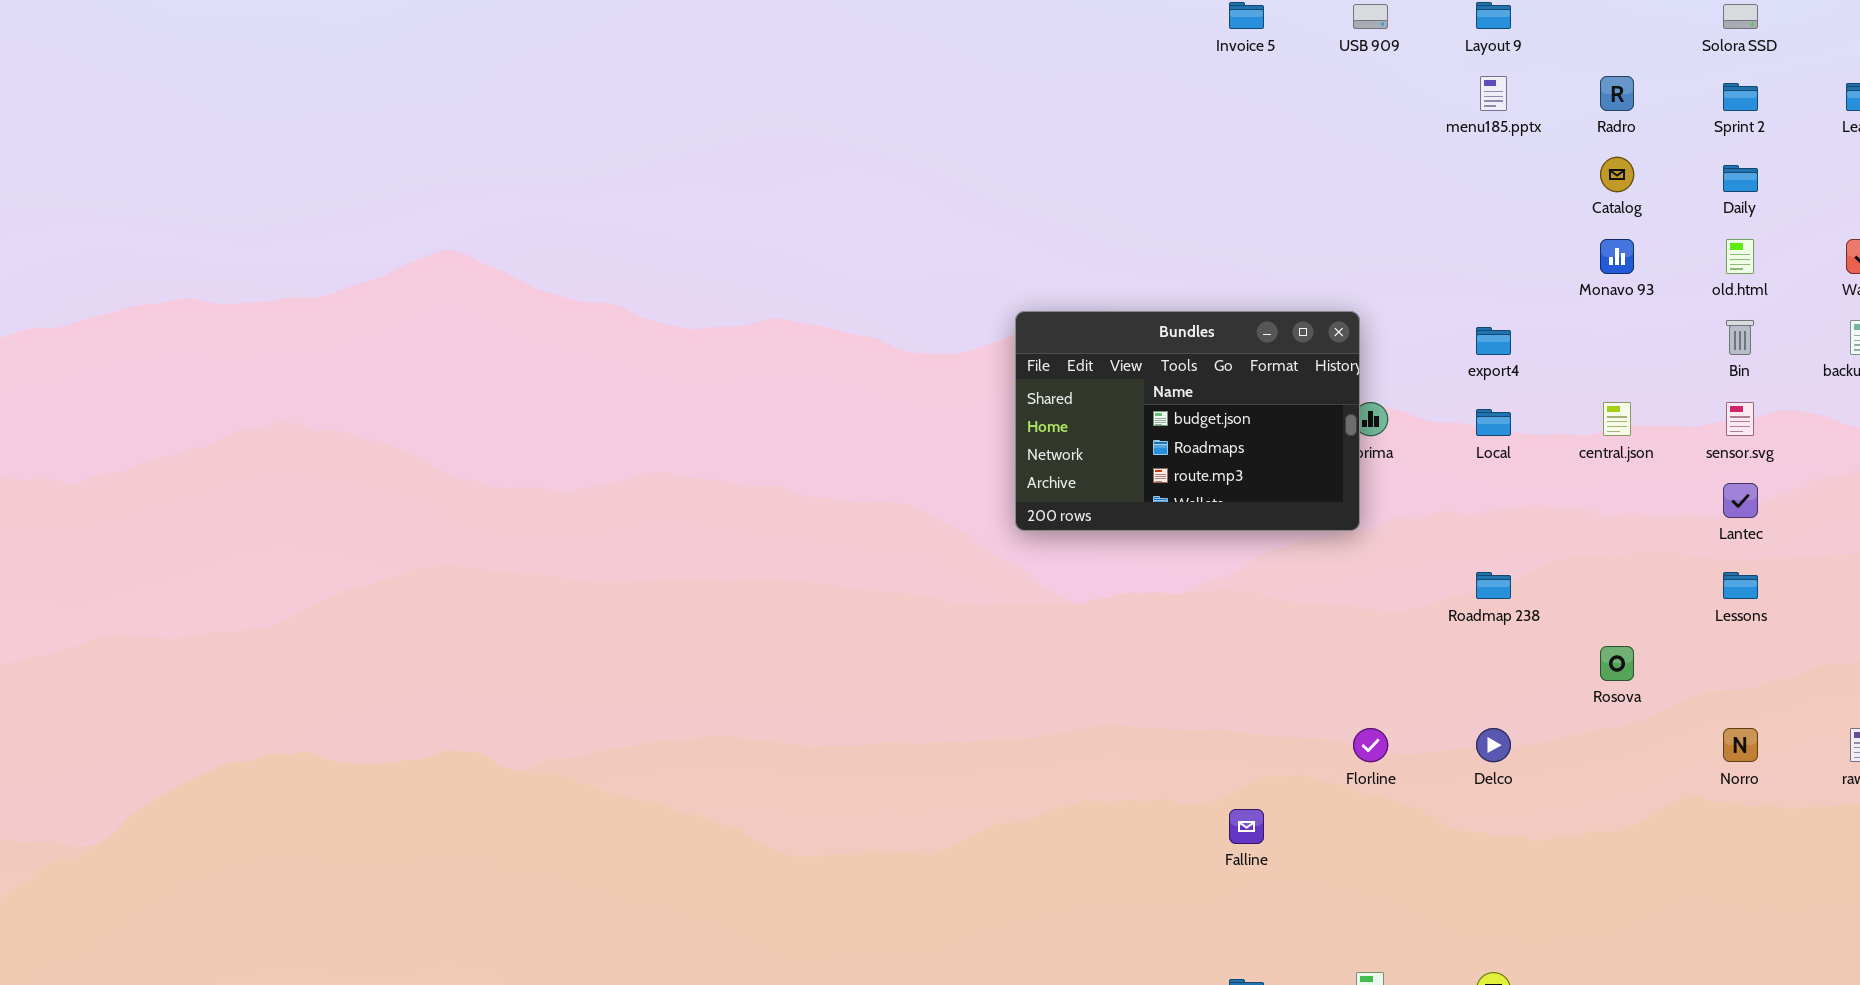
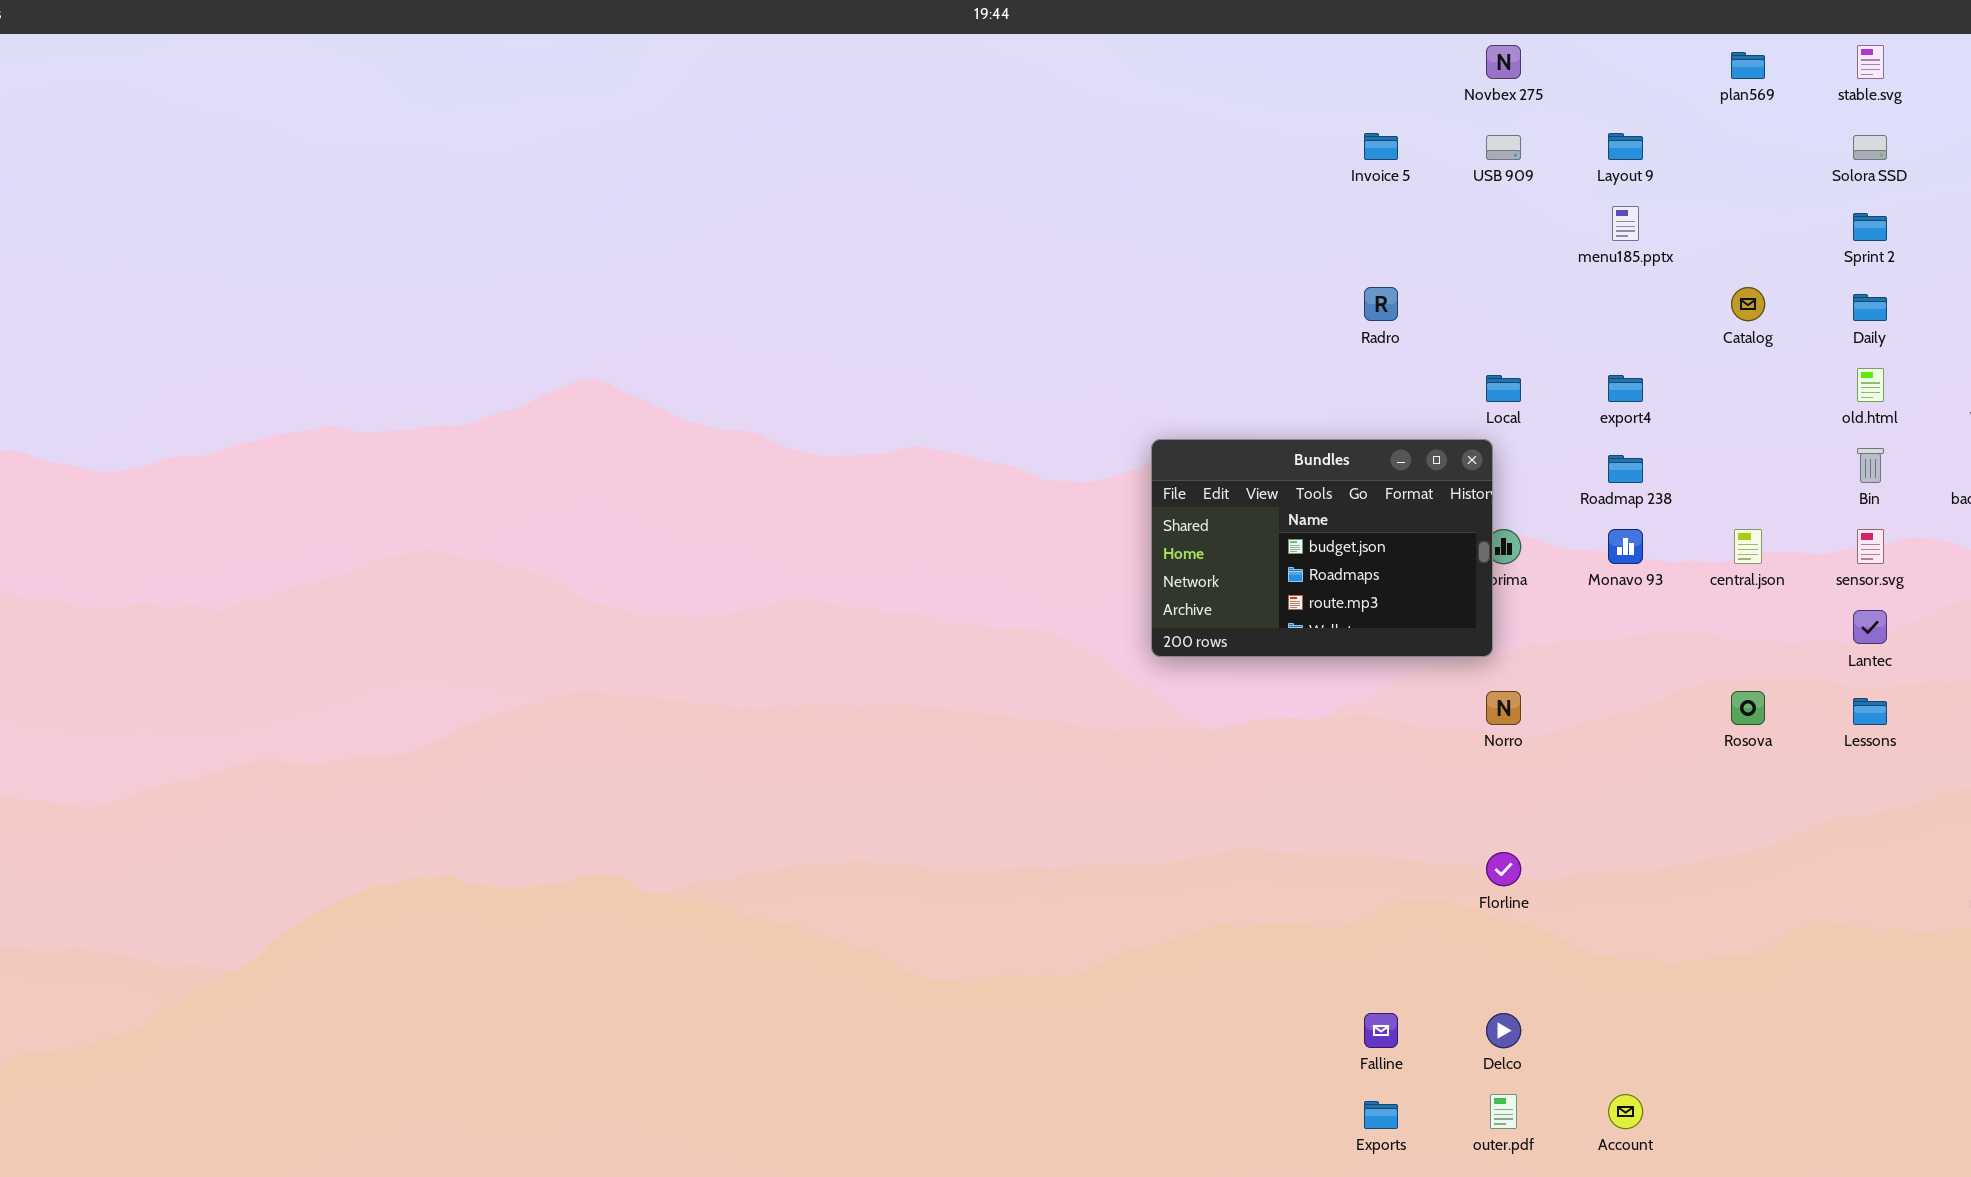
Radro: [1600,76,1634,111] -> [1364,287,1398,321], moved
Monavo 93: [1600,239,1634,274] -> [1608,529,1643,564], moved
export4: [1476,327,1511,355] -> [1608,375,1643,402], moved
Local: [1476,409,1511,436] -> [1486,375,1521,402], moved
Roadmap 238: [1476,572,1511,599] -> [1608,455,1643,483], moved
Rosova: [1600,646,1634,681] -> [1731,691,1765,725], moved
Delco: [1476,728,1511,762] -> [1486,1013,1521,1048], moved
Norro: [1723,728,1758,762] -> [1486,691,1521,725], moved
Falline: [1229,809,1264,844] -> [1364,1013,1398,1048], moved

